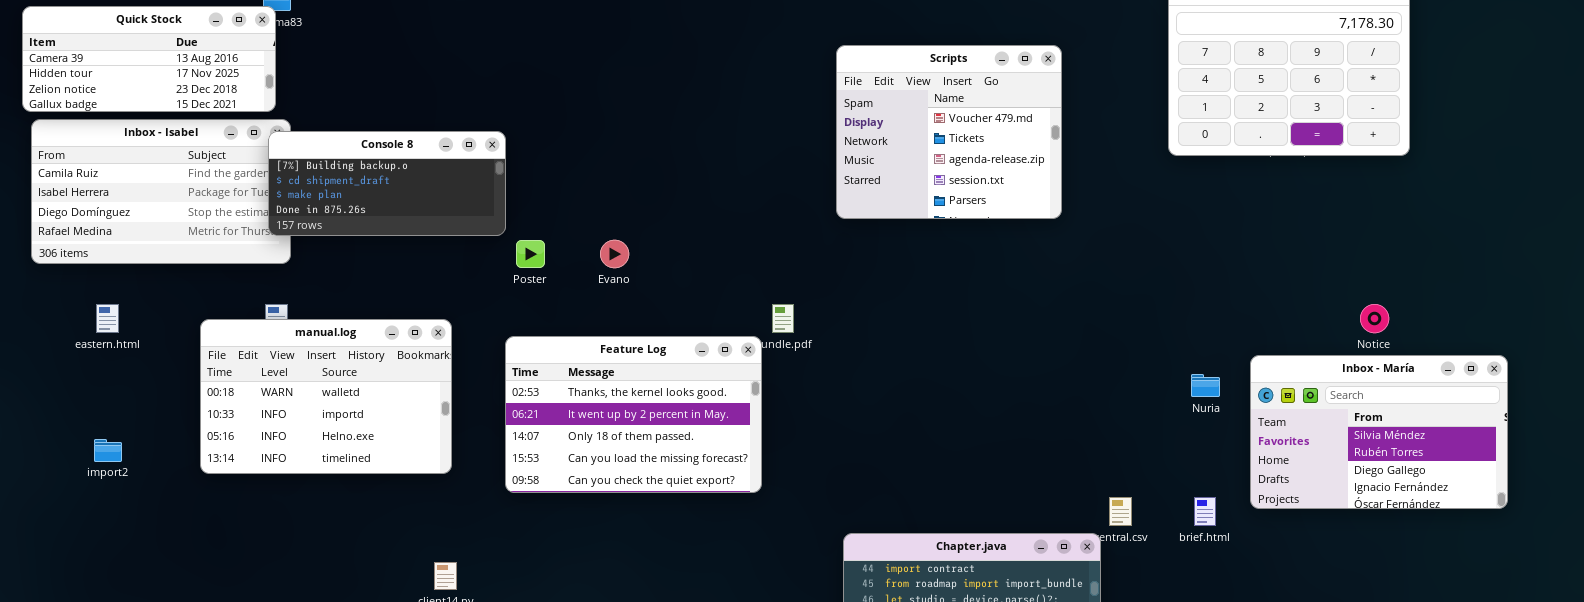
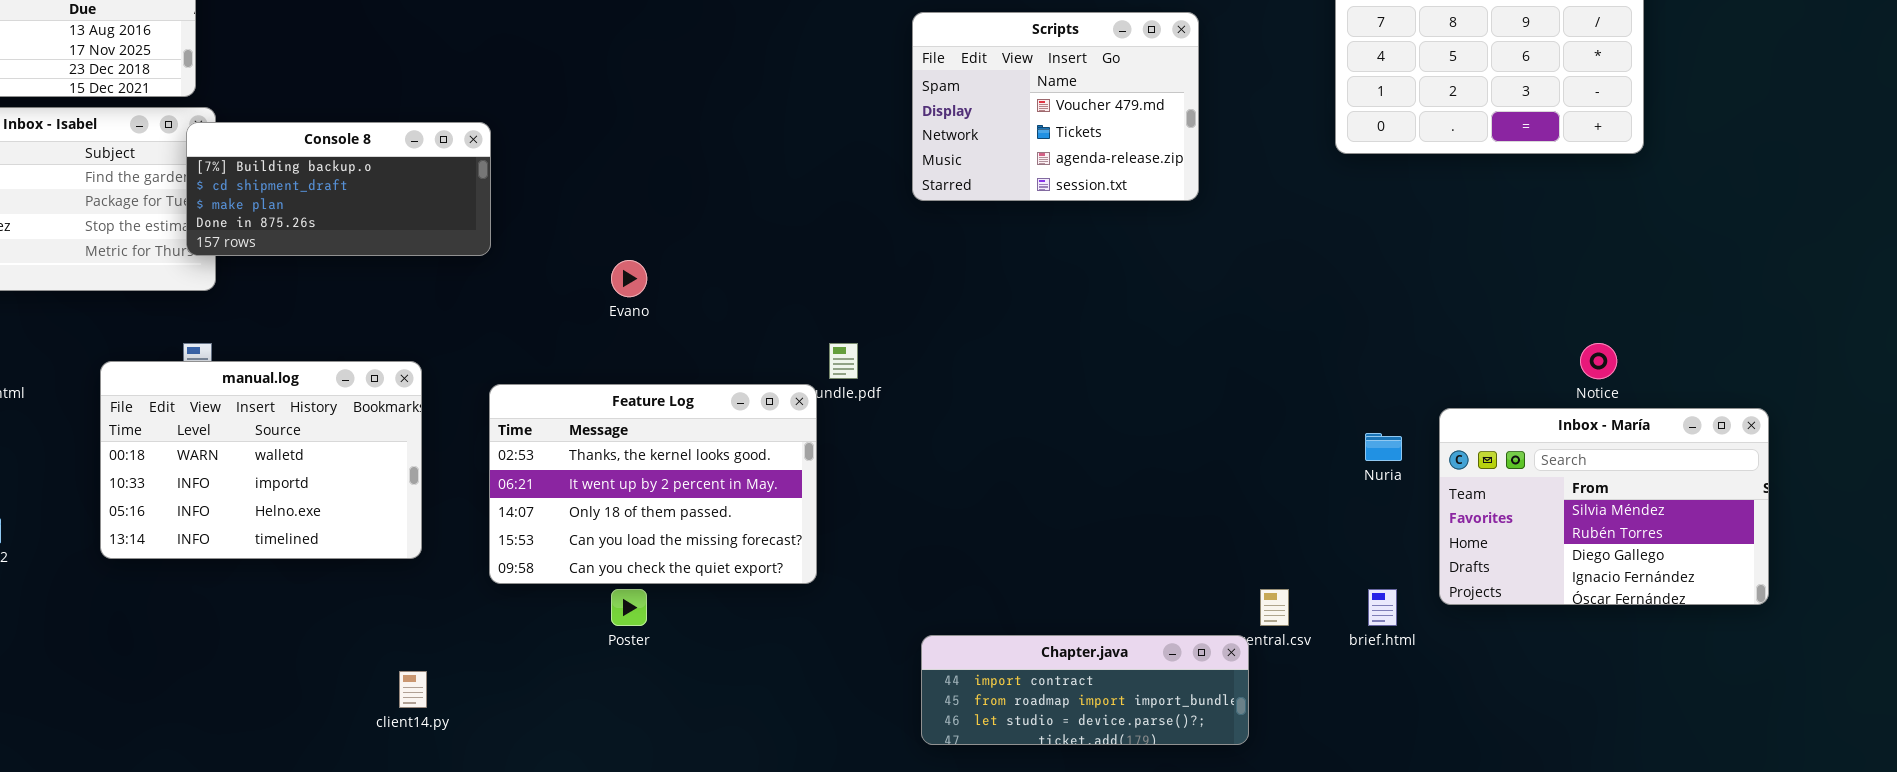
Scripts: [836,45,1062,219] -> [912,12,1199,201], resized
Poster: [516,240,545,268] -> [611,589,647,626], moved

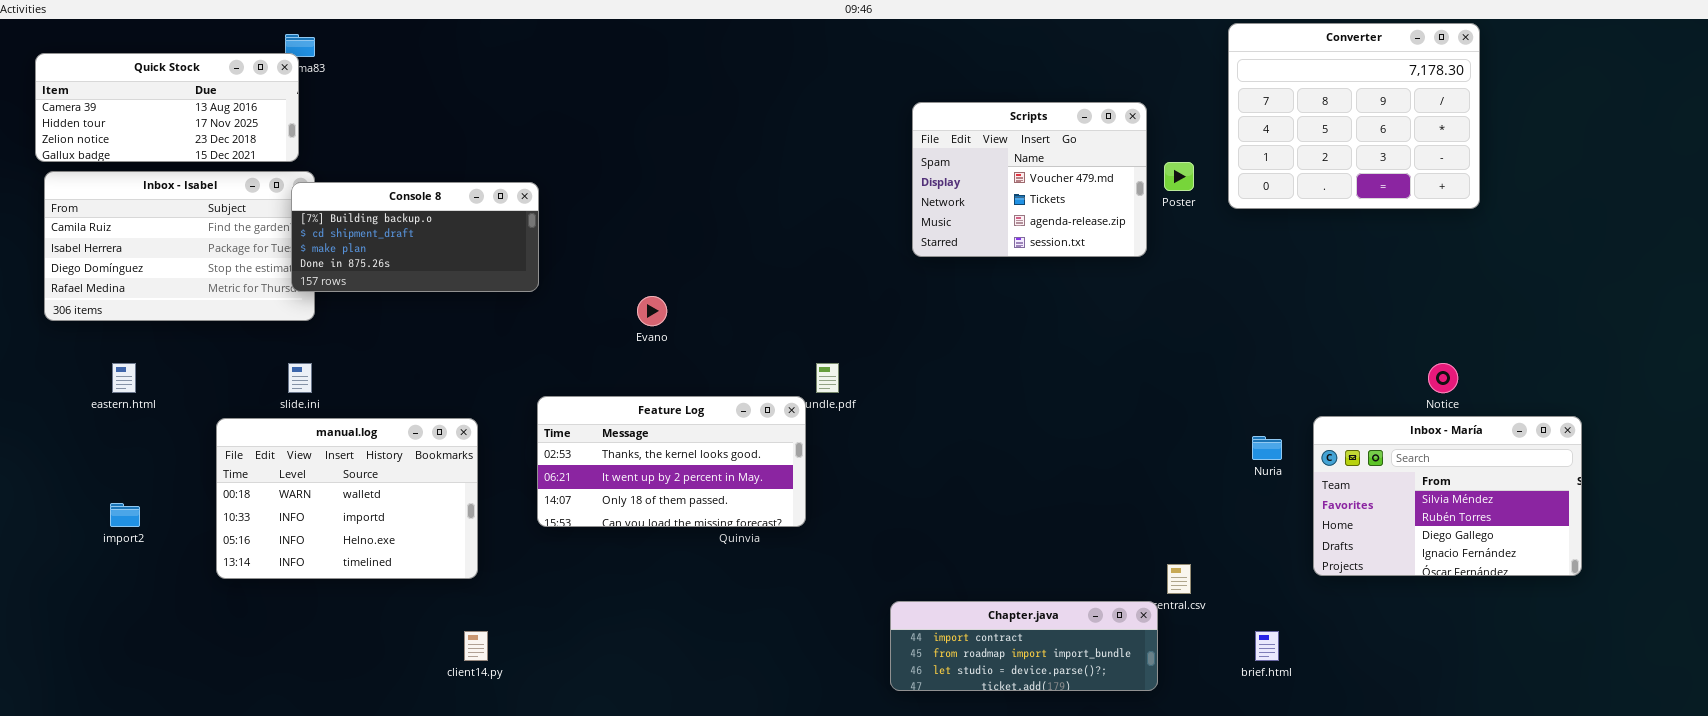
Scripts: [912,12,1199,201] -> [912,102,1147,257], moved
manual.log: [100,361,422,559] -> [216,418,478,579], moved
Feature Log: [489,384,817,584] -> [537,396,806,527], resized
Poster: [611,589,647,626] -> [1164,162,1194,191], moved
brief.html: [1368,589,1397,626] -> [1255,631,1279,661], moved

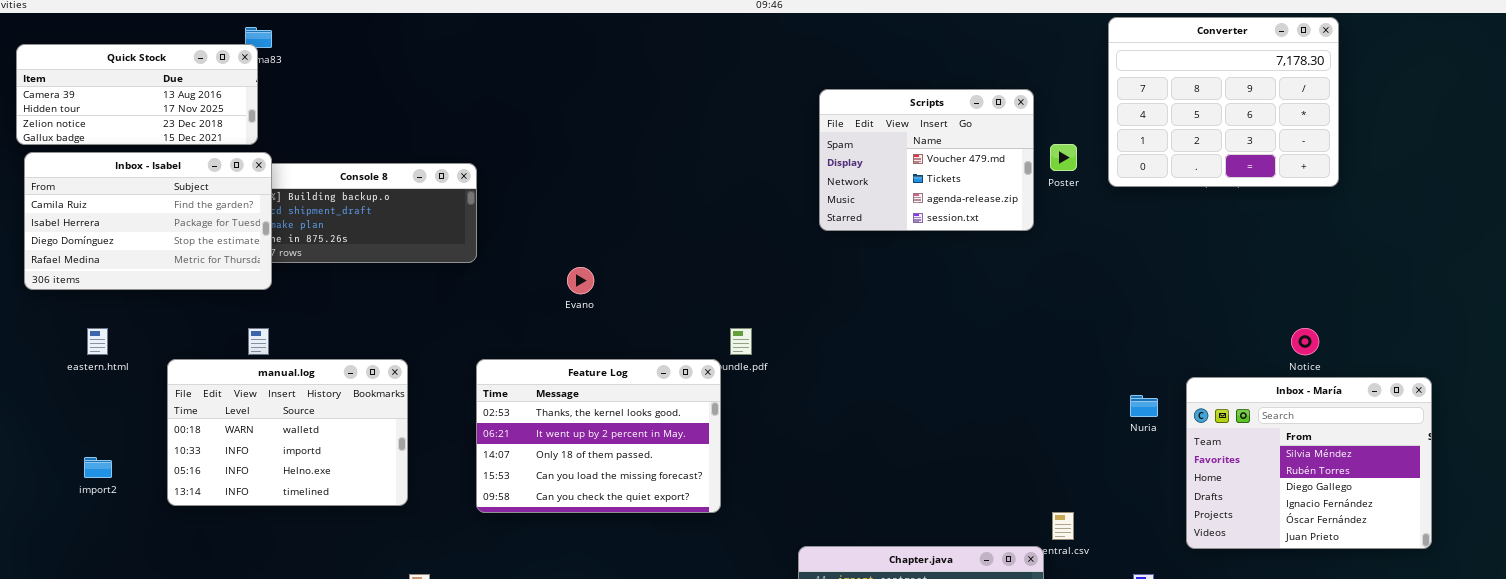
Inbox - Isabel: [44,171,315,321] -> [24,152,272,290], raised
Feature Log: [537,396,806,527] -> [476,359,721,513], resized
Inbox - María: [1313,416,1582,576] -> [1186,377,1432,549], resized
manual.log: [216,418,478,579] -> [167,359,408,506], moved

